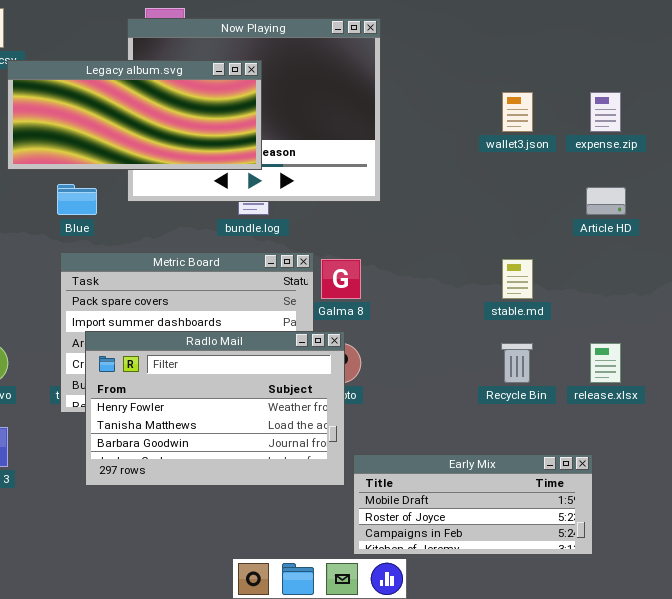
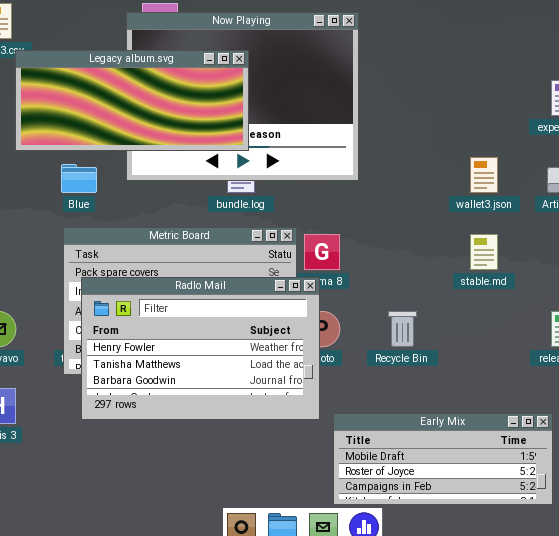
wallet3.json: [502,92,533,132] -> [470,157,498,193], moved
Radlo Mail: [85,331,345,486] -> [81,277,320,420], moved
Recycle Bin: [501,343,533,383] -> [388,311,417,347], moved

